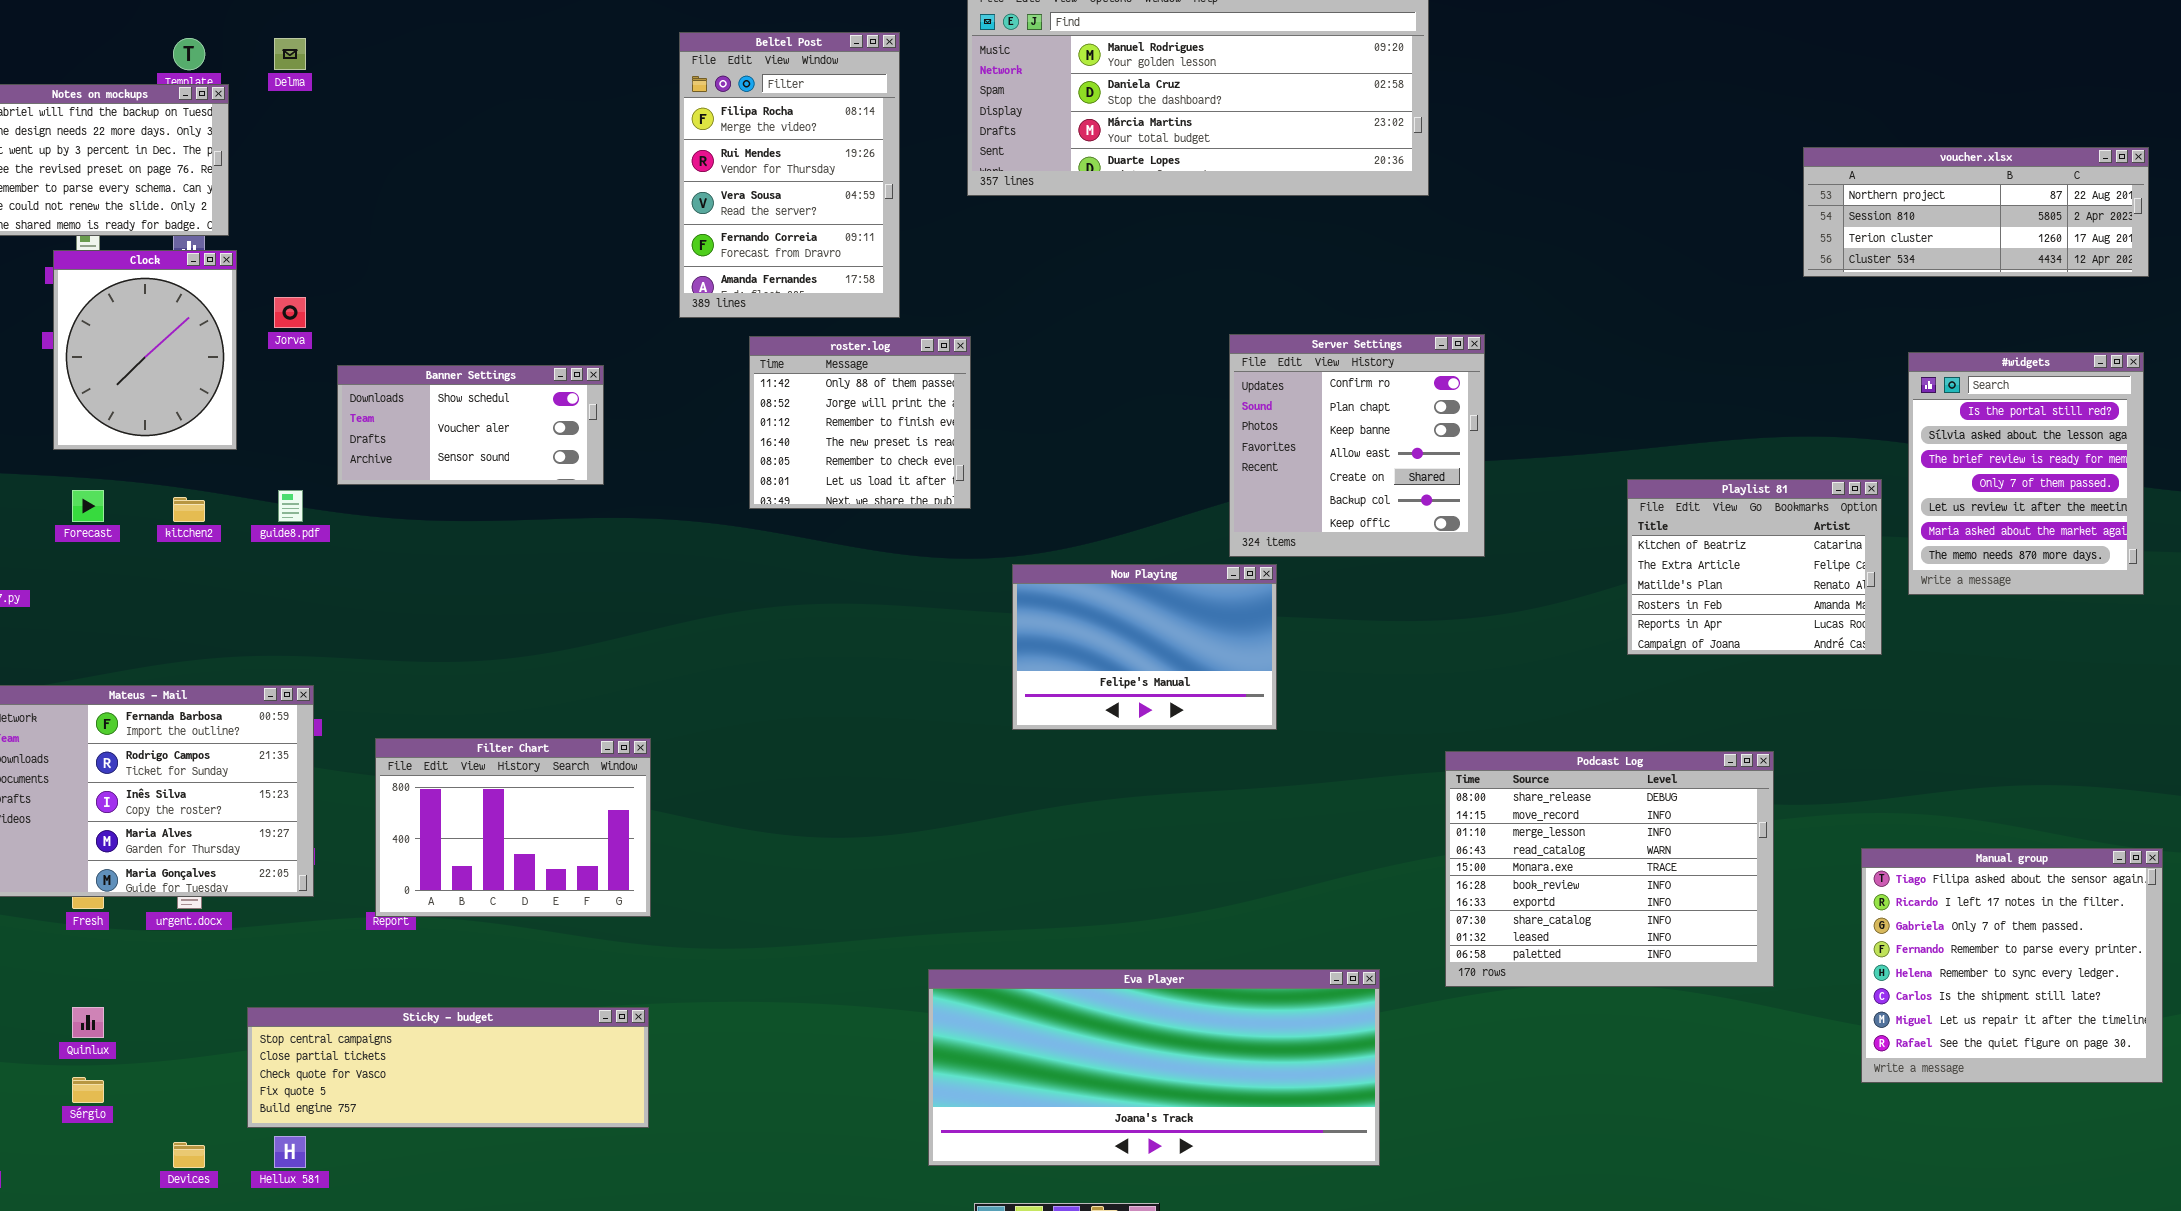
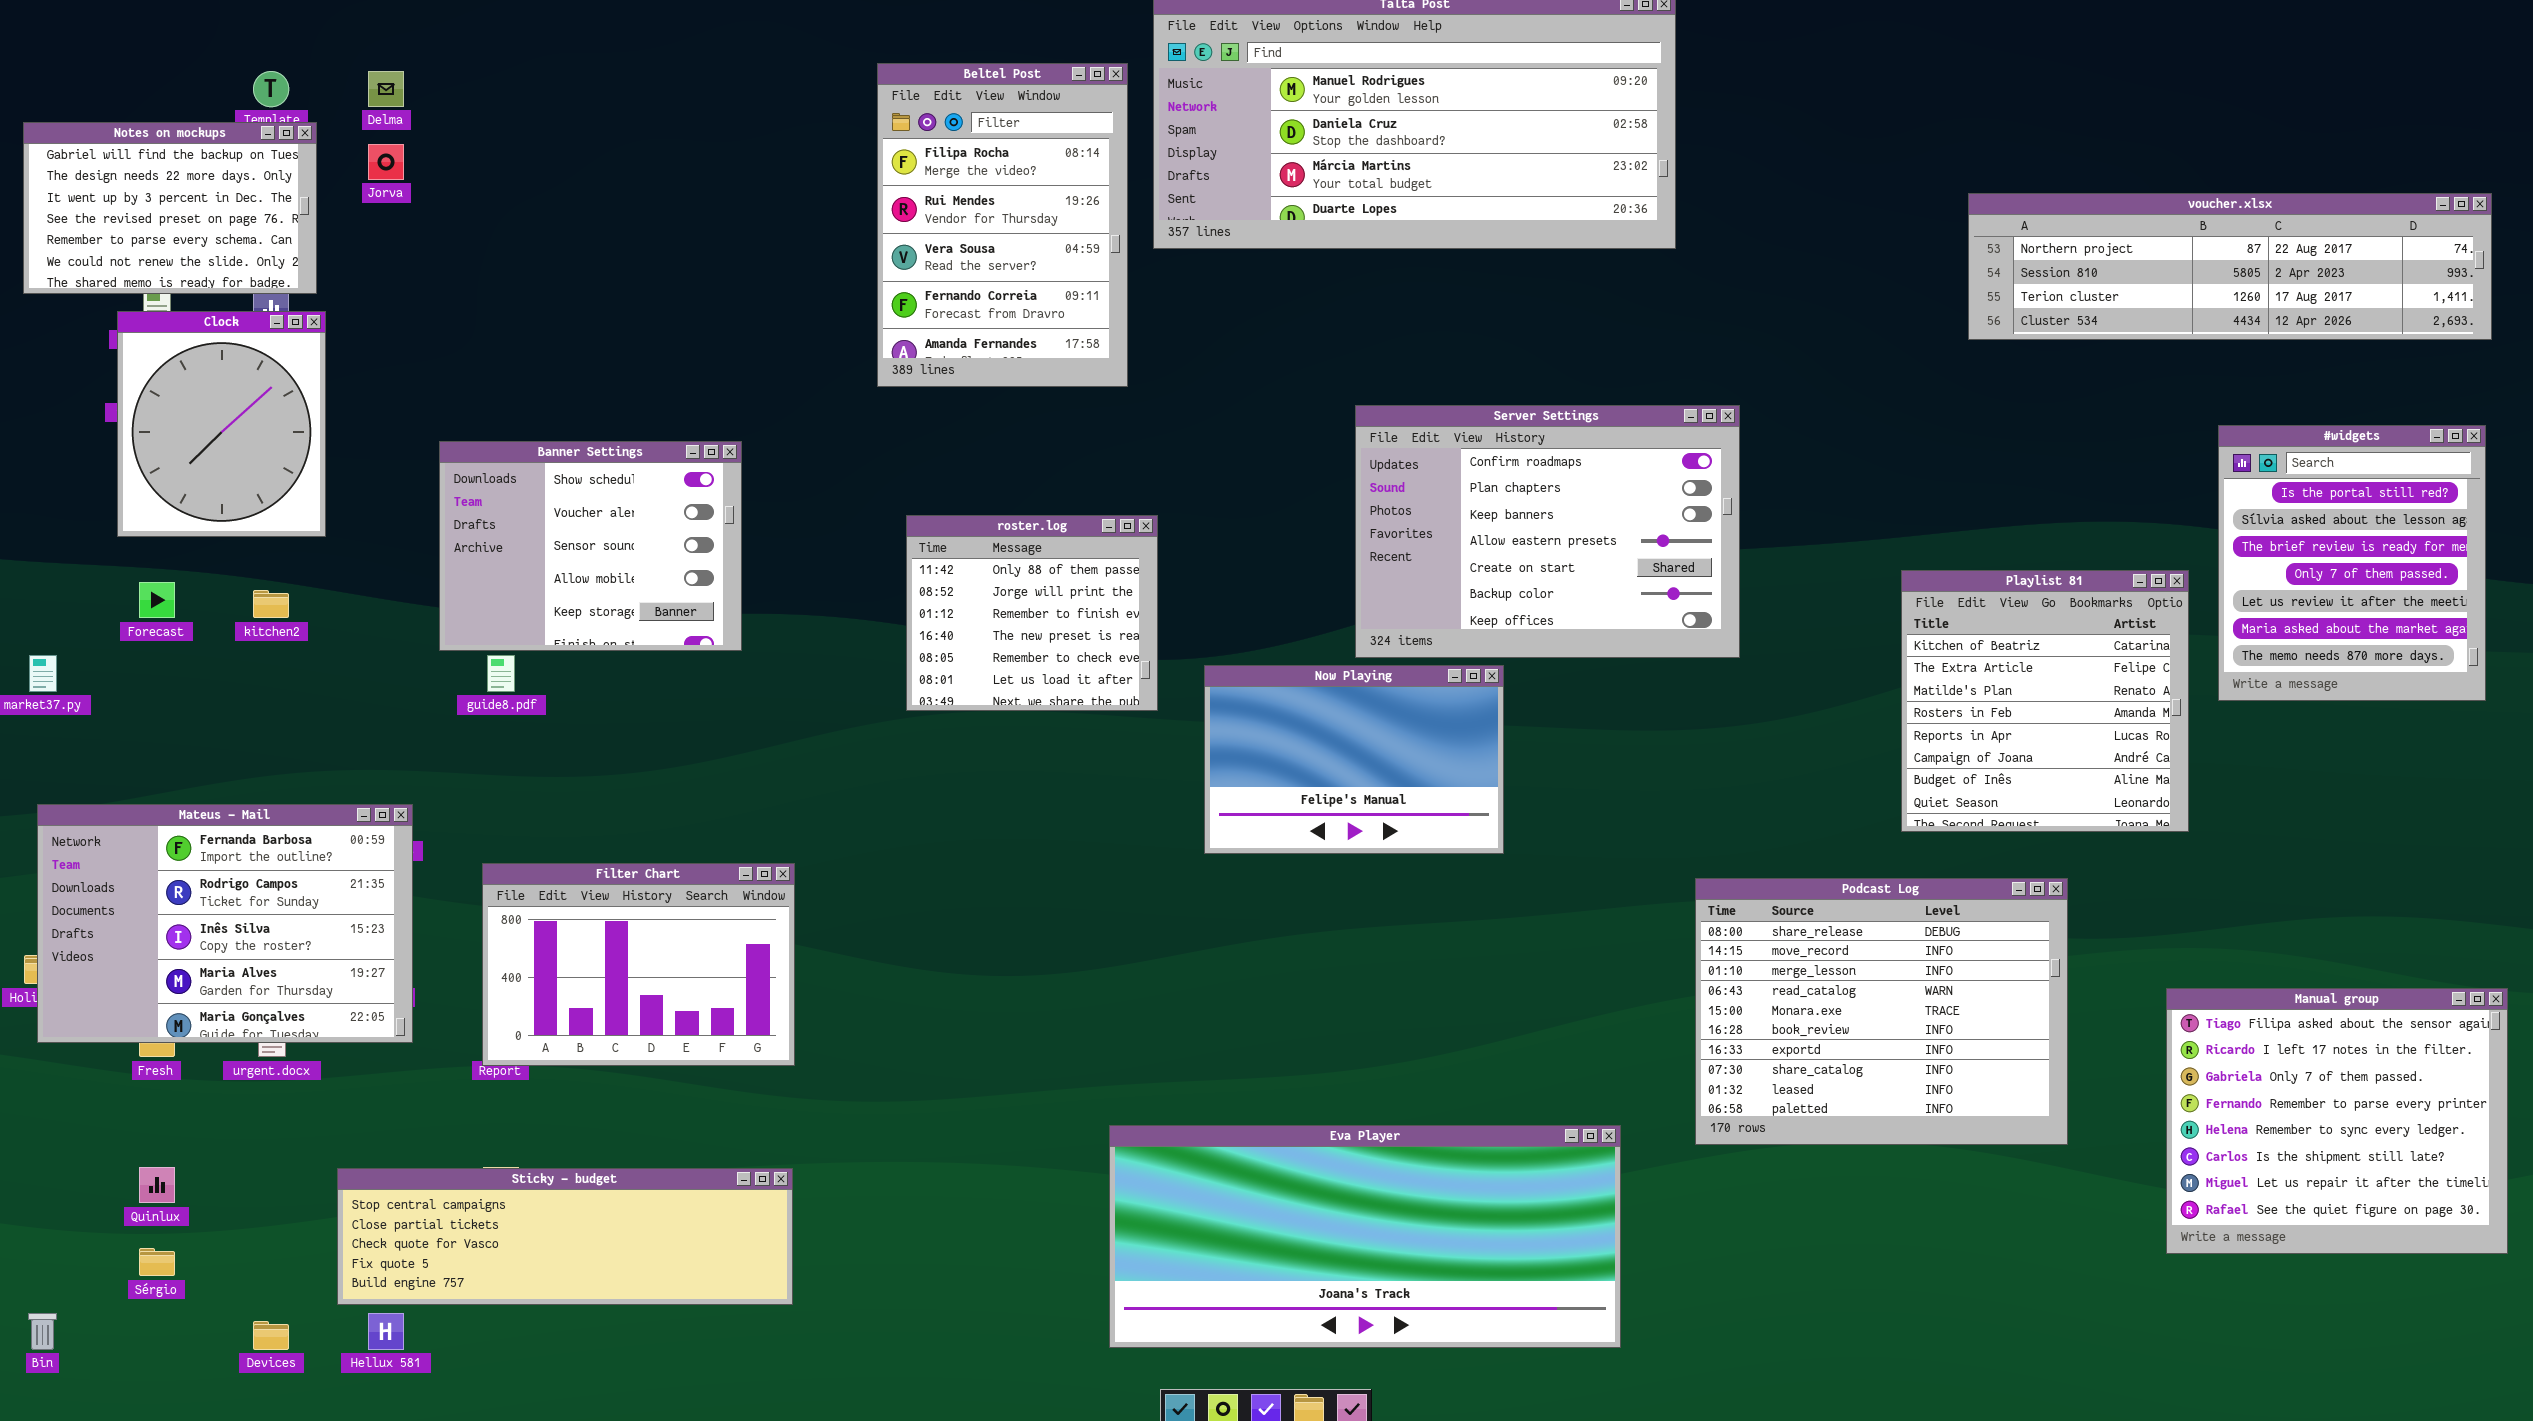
Beltel Post: [679,32,900,318] -> [877,63,1128,387], moved
voucher.xlsx: [1803,147,2149,277] -> [1968,193,2492,340], resized
Jorva: [274,297,306,328] -> [368,144,404,180], moved
Server Settings: [1229,334,1485,557] -> [1355,405,1740,658], resized
roster.log: [749,336,971,509] -> [906,515,1158,711], moved
Banner Settings: [337,365,604,485] -> [439,441,742,651], resized
Playlist 81: [1627,479,1882,655] -> [1901,570,2189,832], resized
guide8.pdf: [278,490,303,522] -> [487,655,515,692], moved

